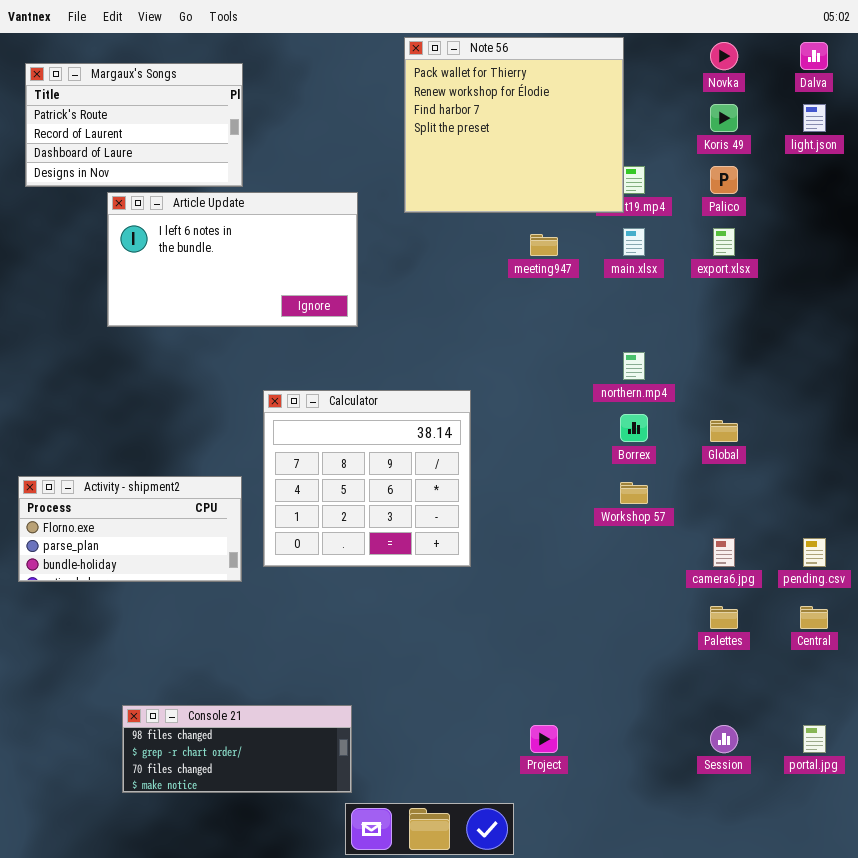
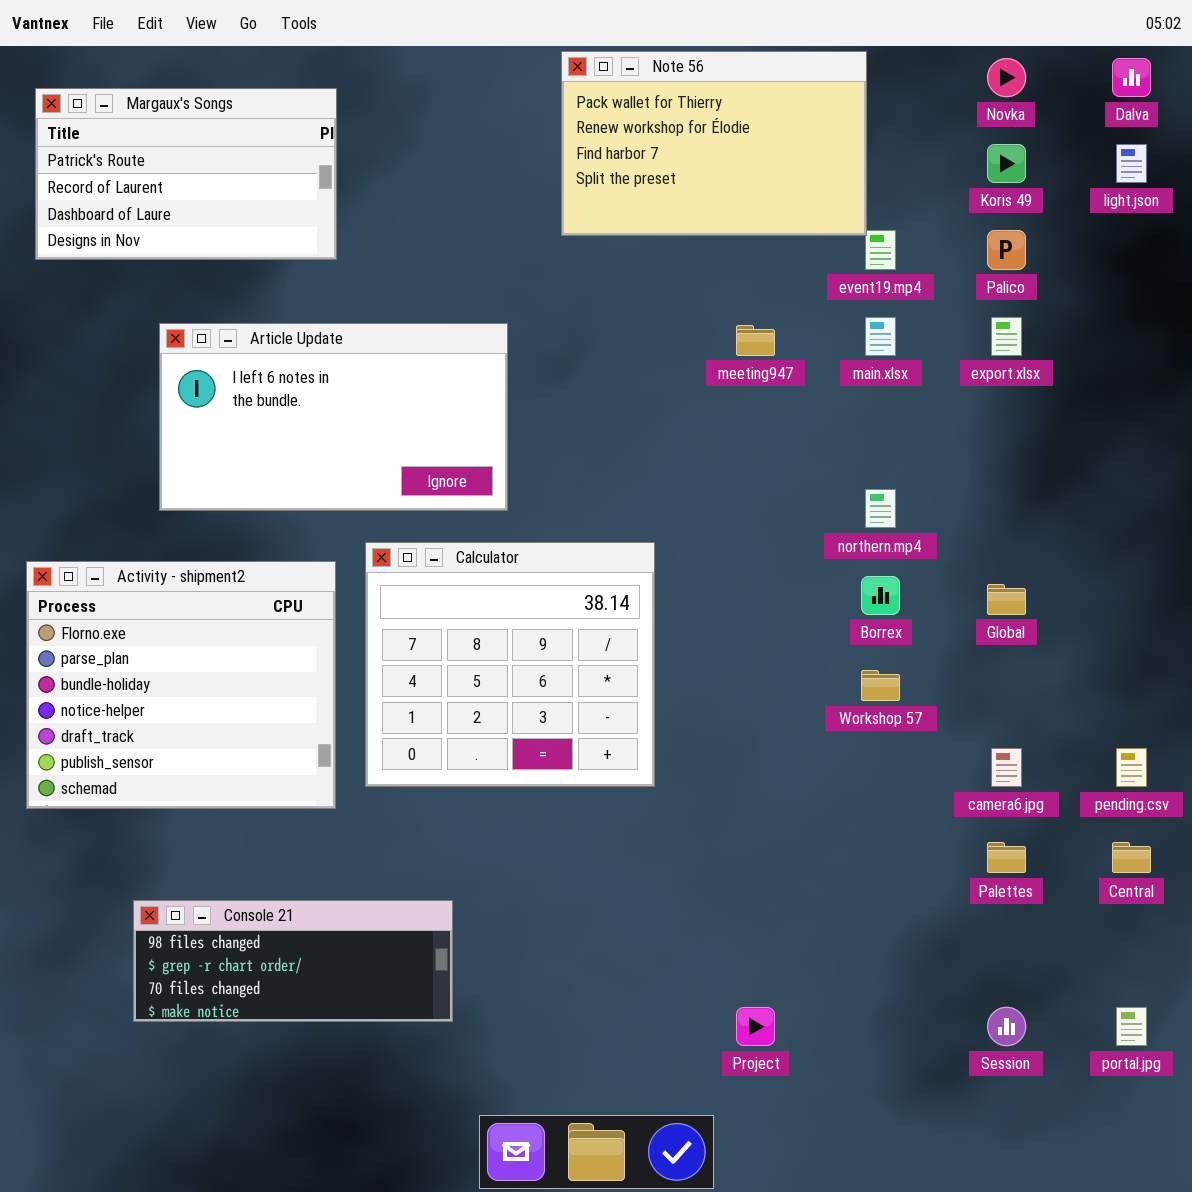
Note 56: [404,37,624,213] -> [561,51,867,236], resized
Article Update: [107,192,358,327] -> [159,323,508,511], moved
Activity - shipment2: [18,476,242,582] -> [26,561,336,809], resized
Console 21: [122,705,352,793] -> [133,900,453,1022], moved

